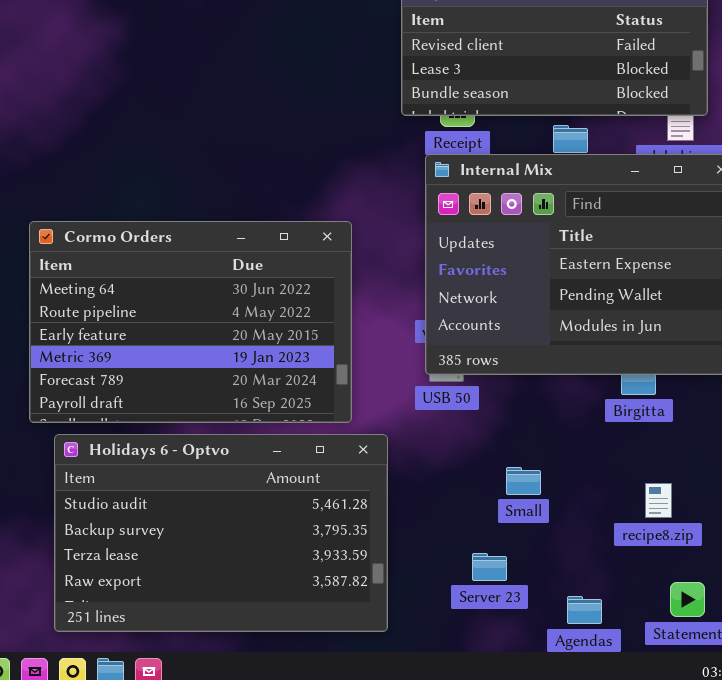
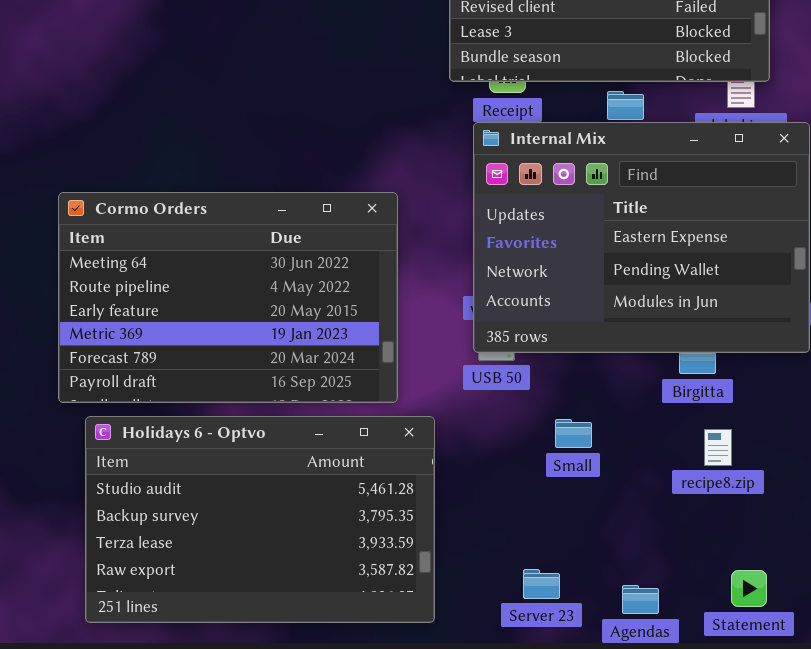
Small: [506,467,541,495] -> [555,419,592,448], moved
recipe8.zip: [645,483,672,518] -> [704,429,732,466], moved
Server 23: [472,553,507,581] -> [523,569,560,599], moved

